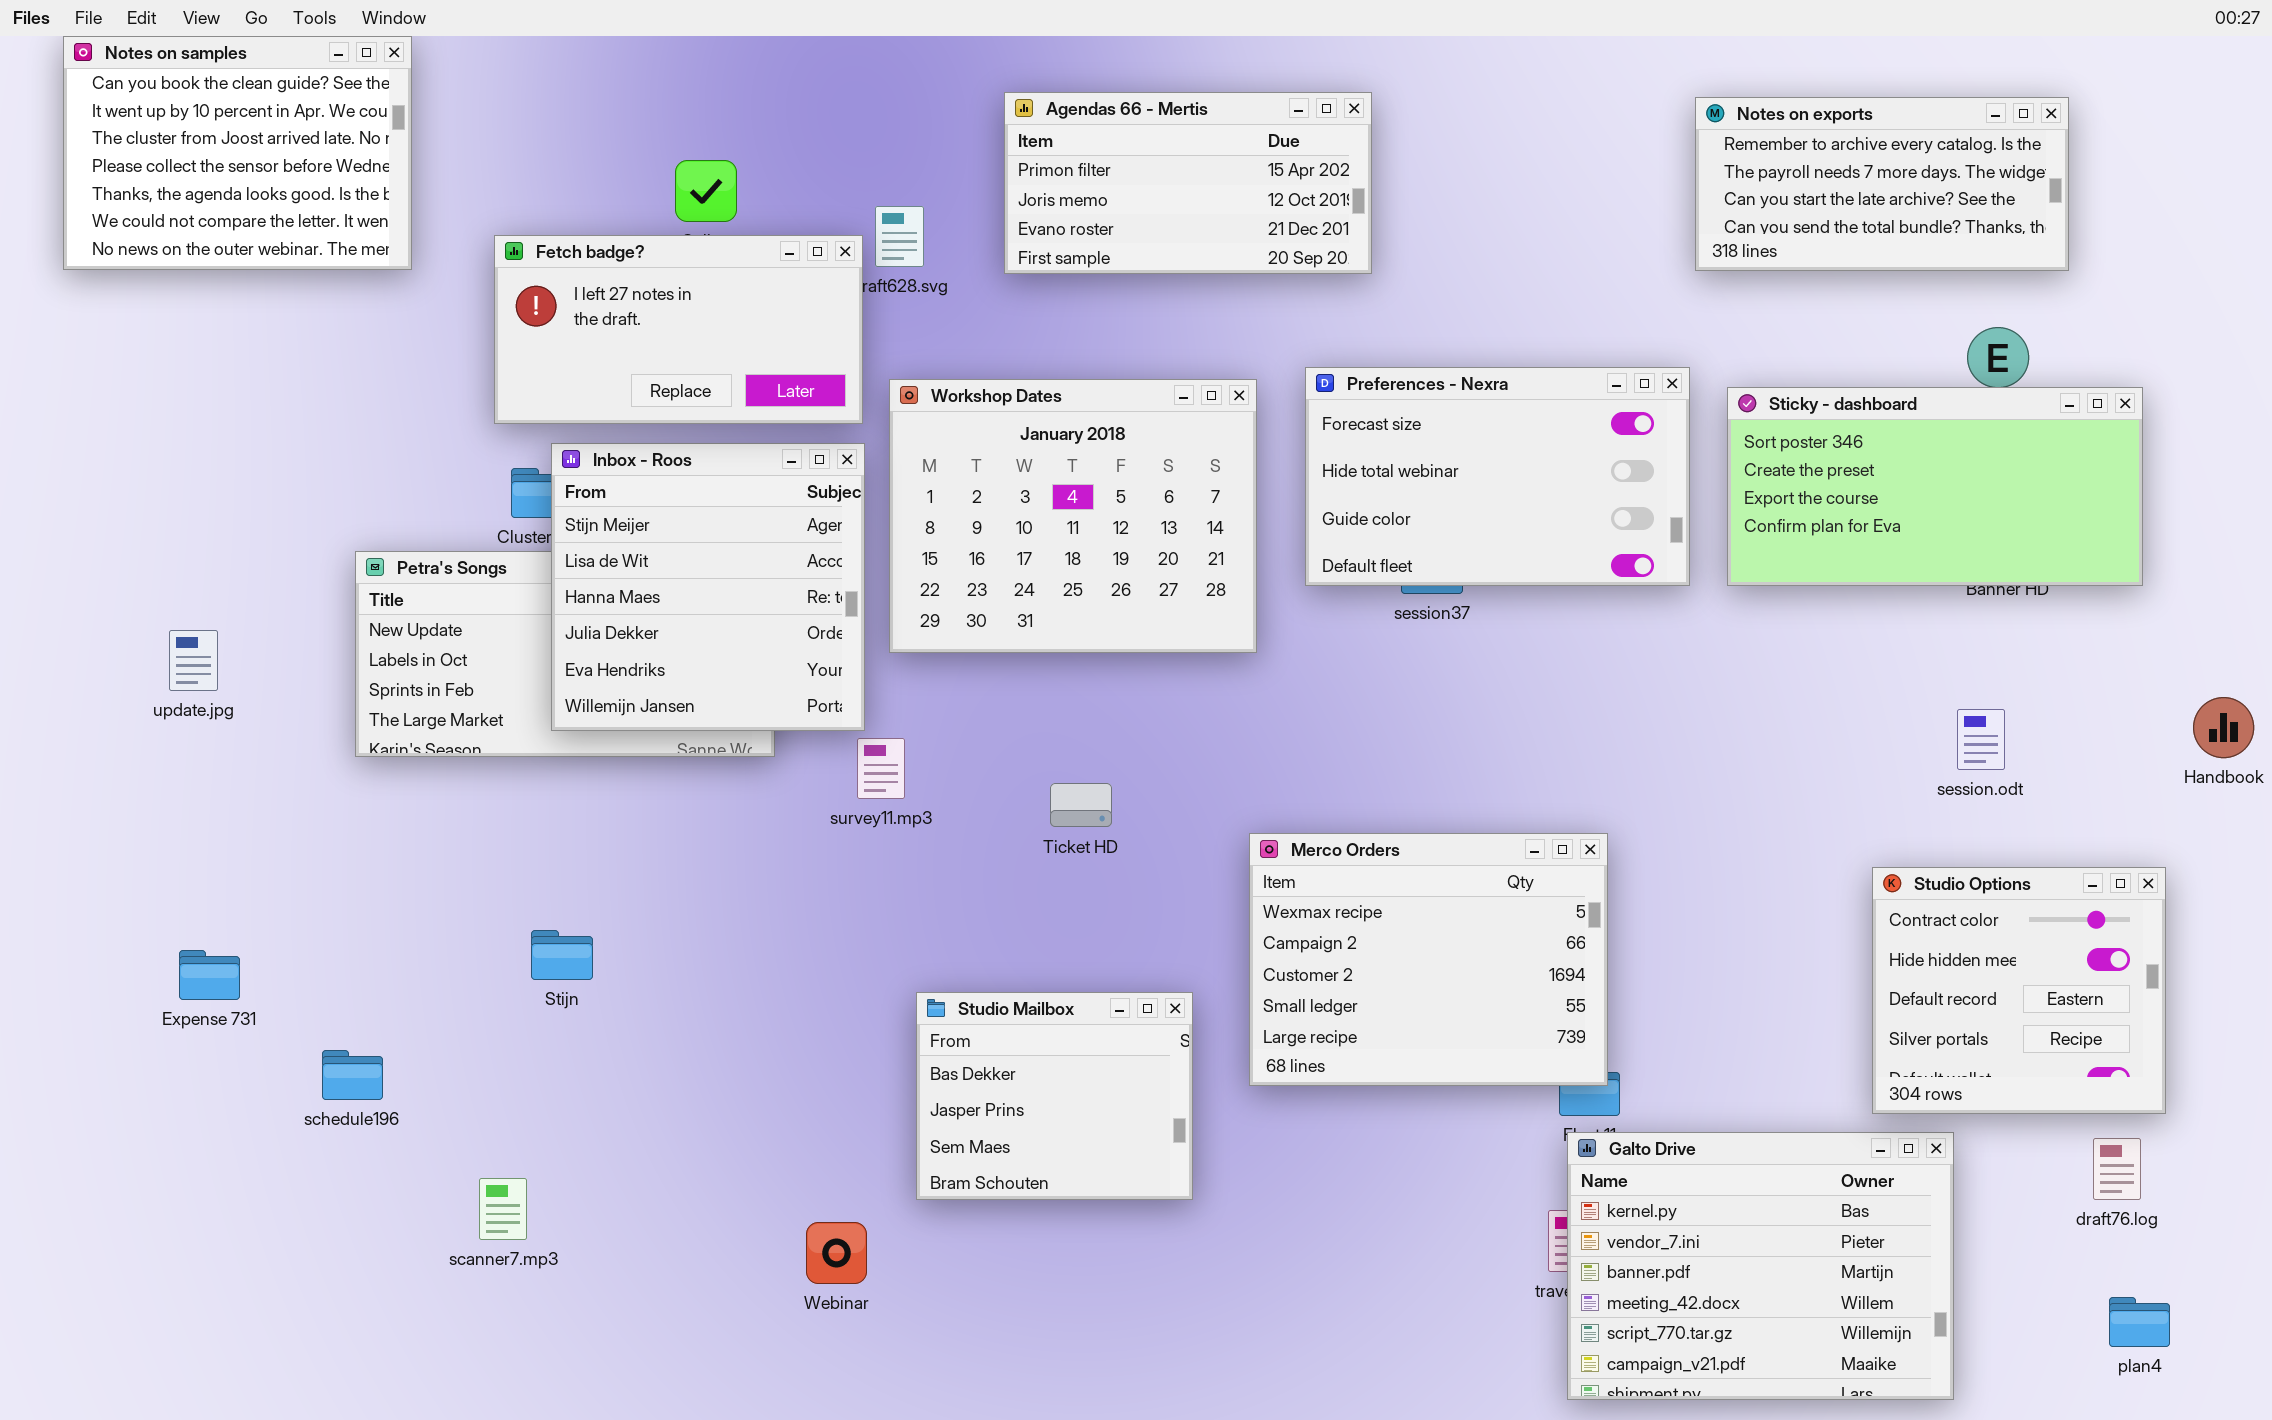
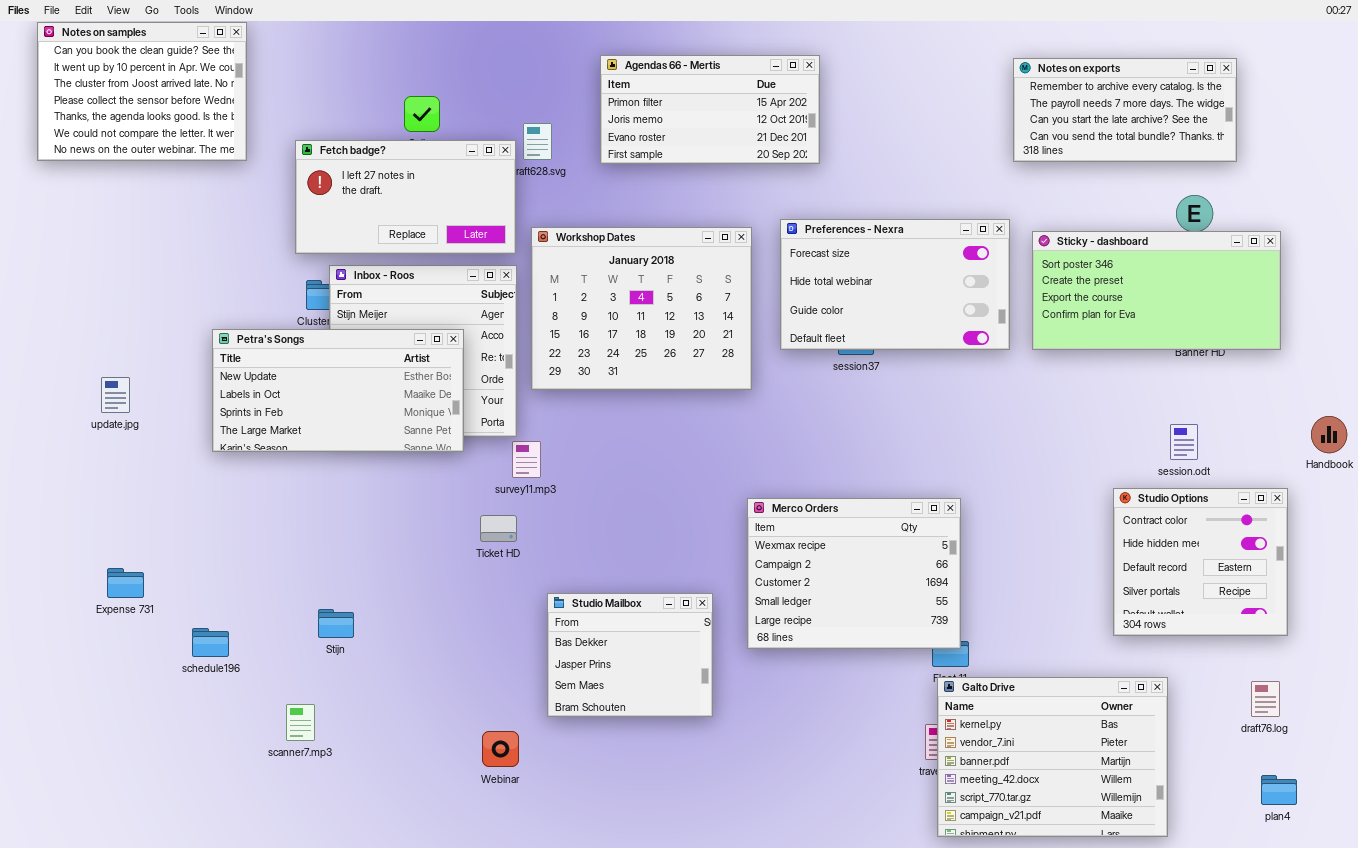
Petra's Songs: [355,551,775,757] -> [212,329,464,452], raised
Ticket HD: [1050,783,1112,827] -> [480,515,517,542], moved
Studio Options: [1872,867,2166,1114] -> [1113,488,1288,636], moved
Stijn: [531,930,593,980] -> [318,609,354,638], moved

